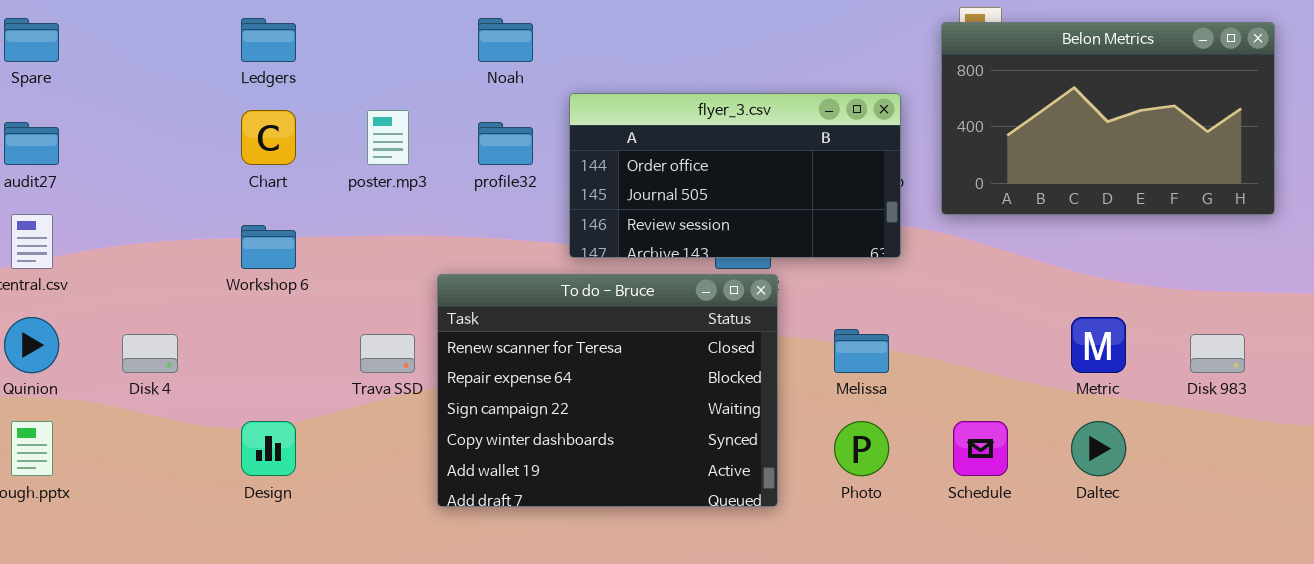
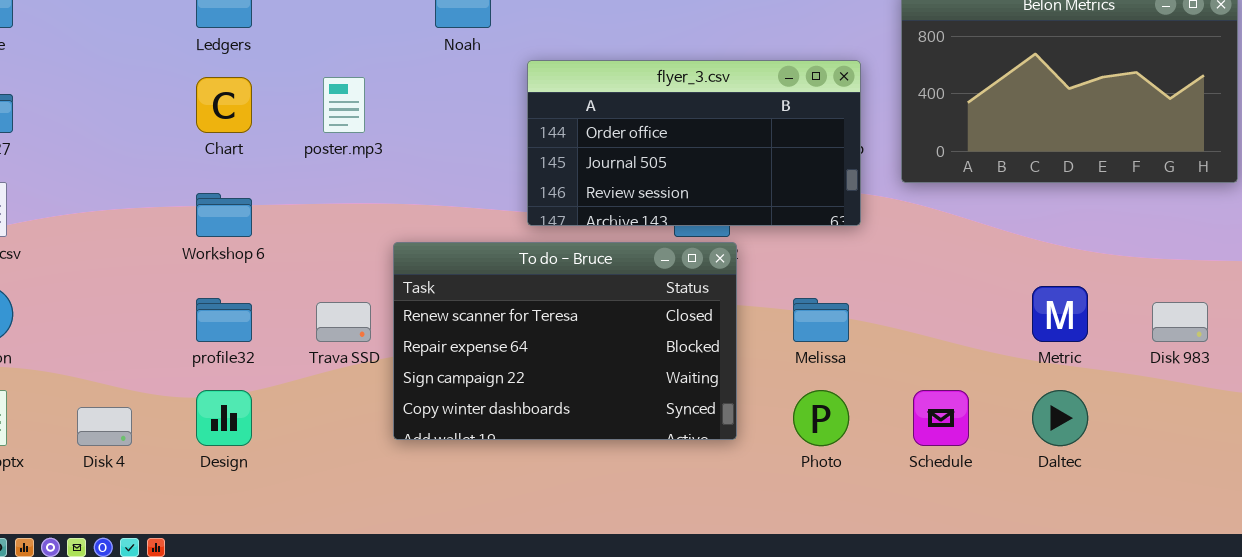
profile32: [478,122,533,165] -> [196,298,252,342], moved
To do - Bruce: [437,274,778,507] -> [393,242,737,440], resized
Disk 4: [122,334,178,373] -> [77,407,132,446], moved

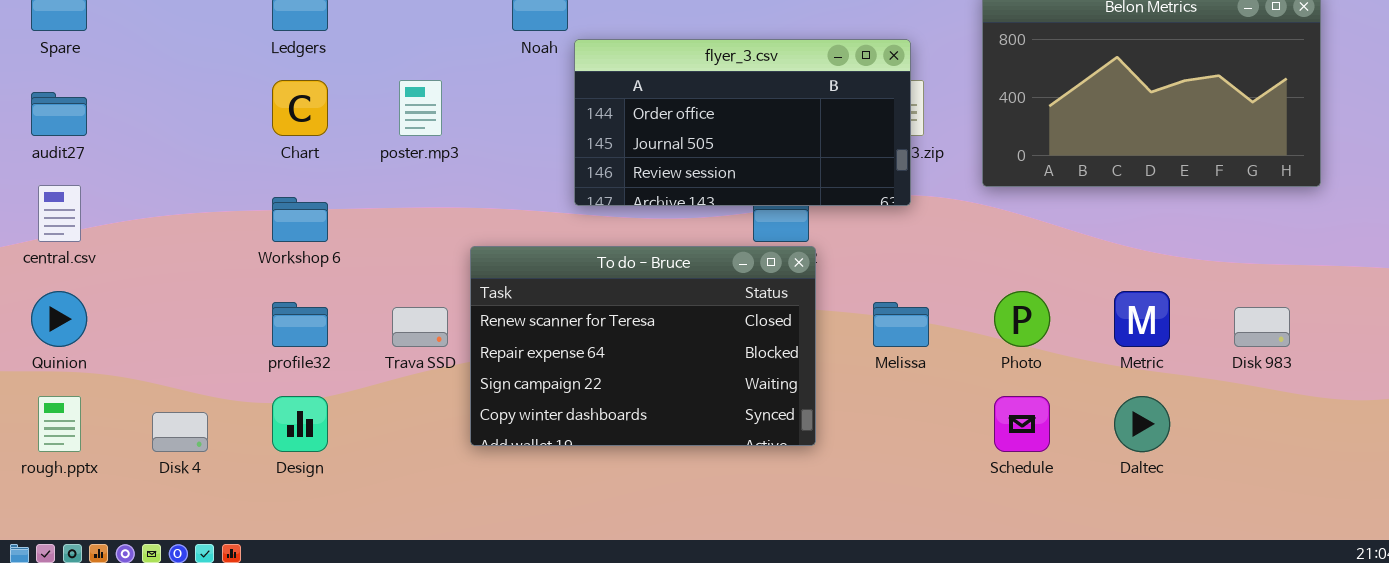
flyer_3.csv: [527,60,861,226] -> [574,39,911,206], moved
Photo: [793,390,849,446] -> [994,291,1050,347], moved

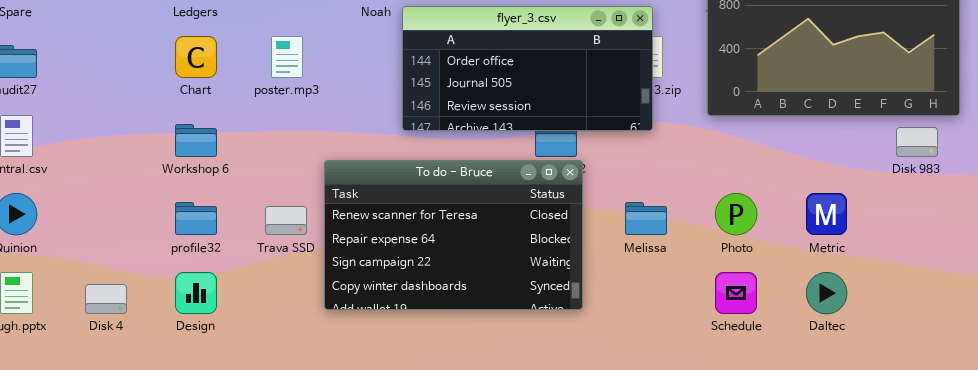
Disk 983: [1234,307,1290,347] -> [896,127,938,157], moved

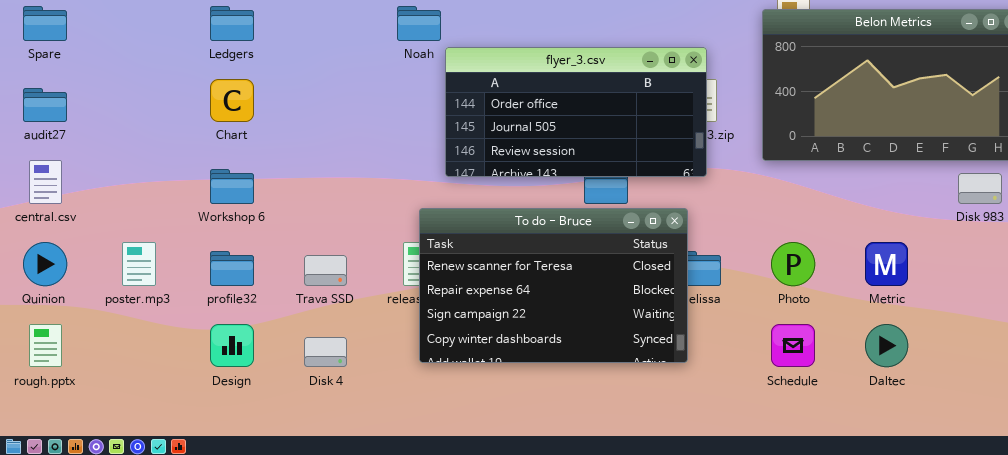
poster.mp3: [271,36,303,78] -> [122,242,156,286], moved
To do - Bruce: [324,160,583,310] -> [419,208,688,363], moved
Disk 4: [85,284,127,314] -> [304,337,347,367], moved

